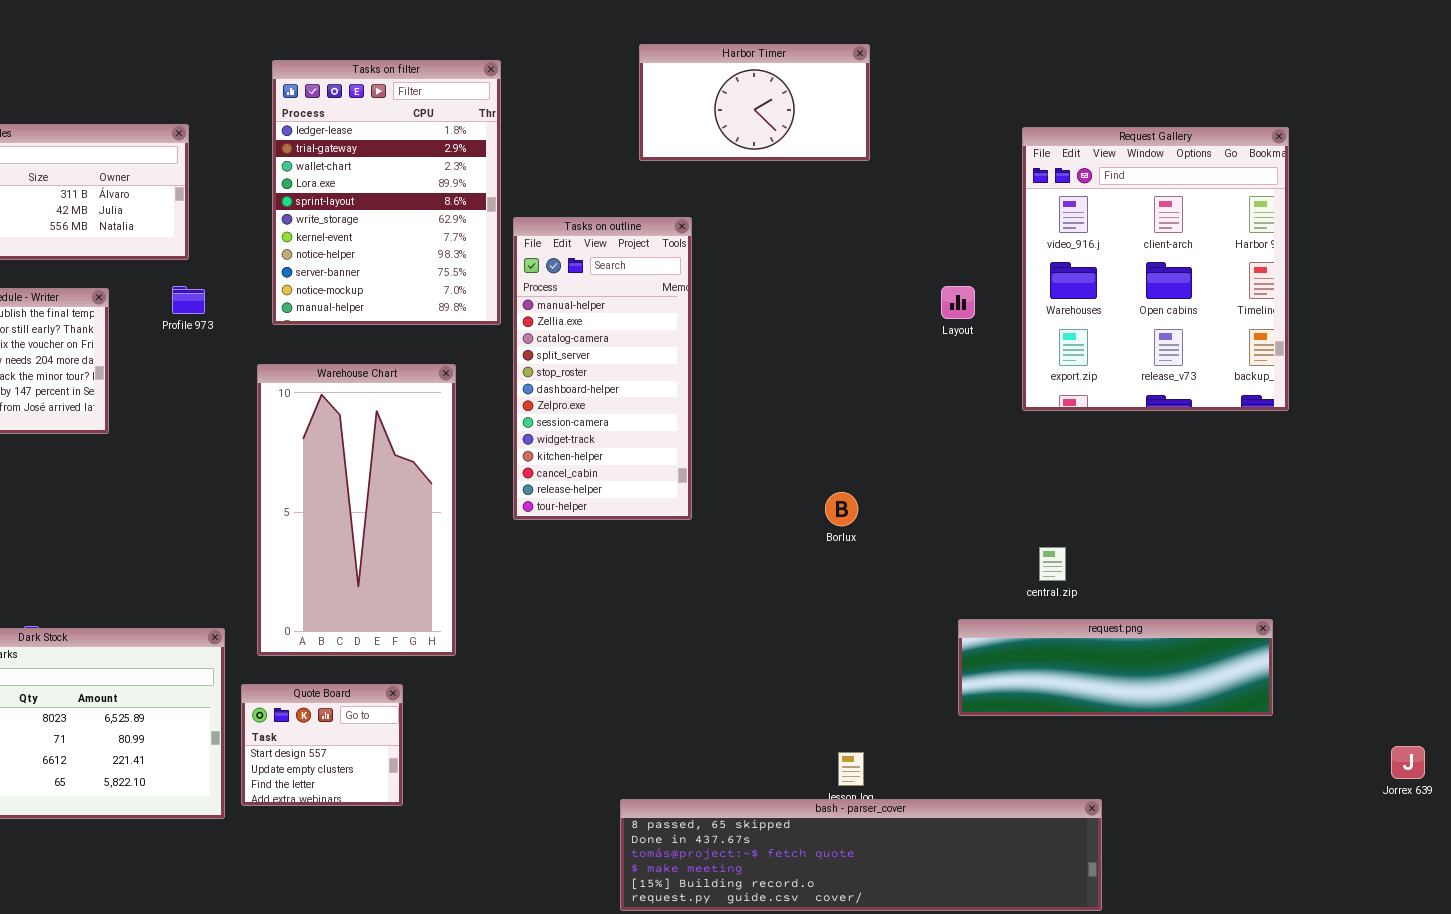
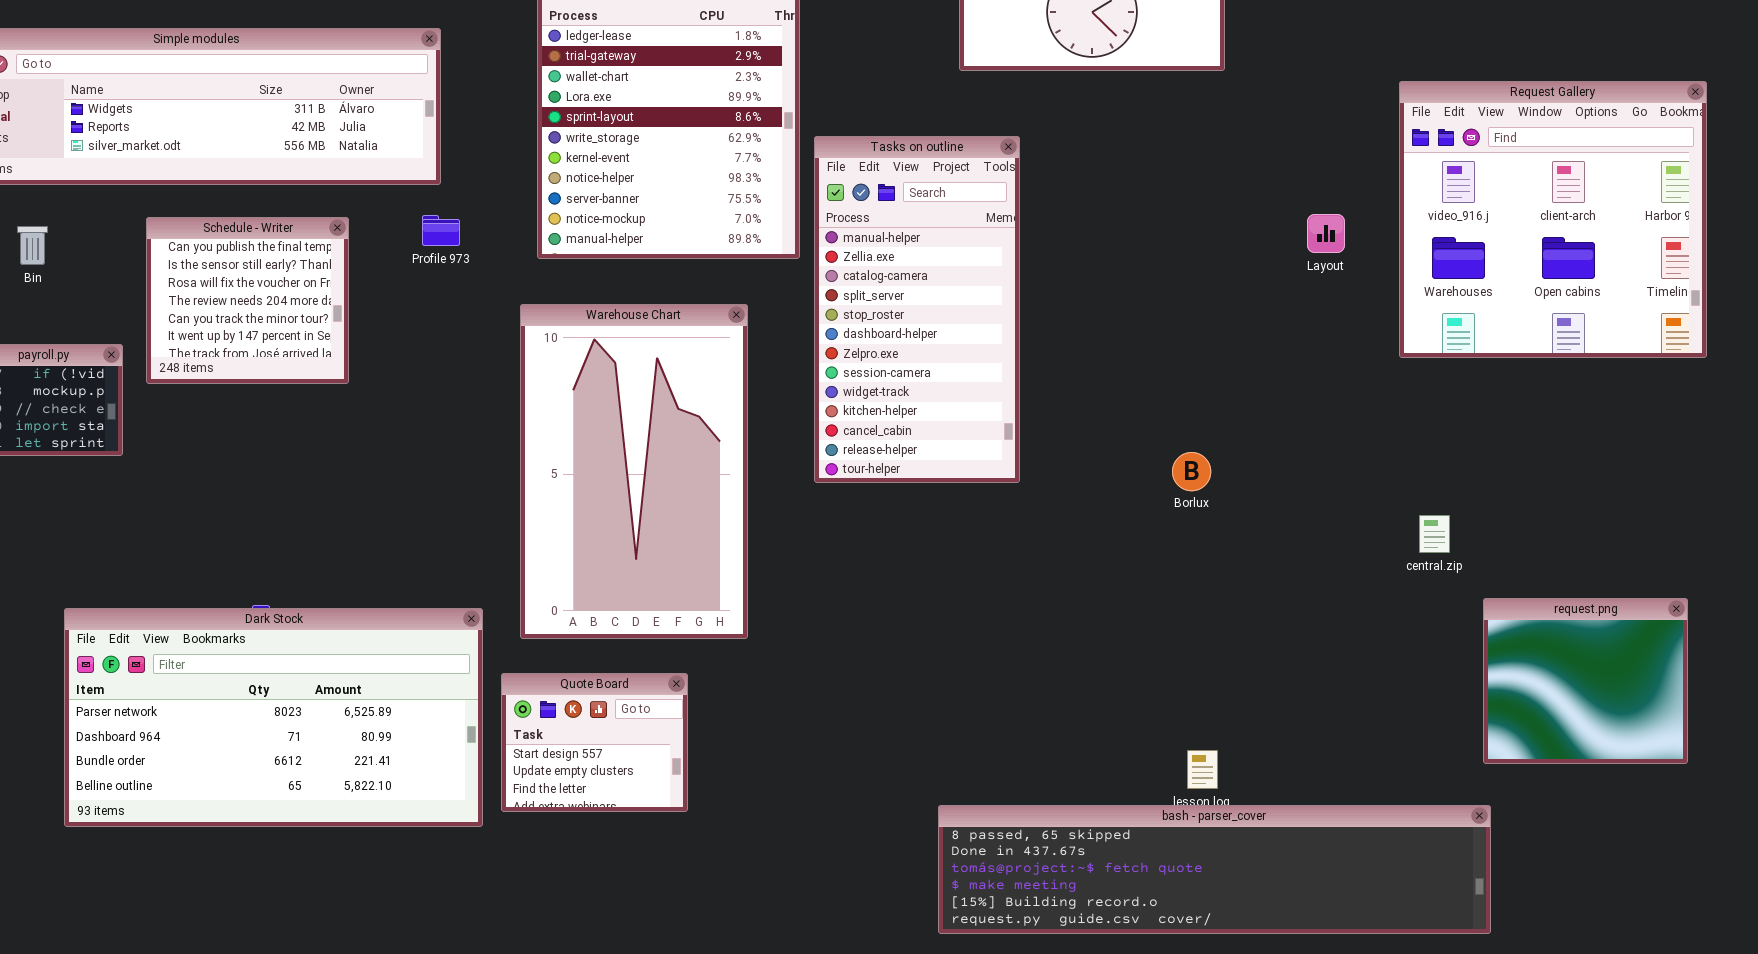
Request Gallery: [1022,127,1289,411] -> [1399,81,1707,358], resized
request.png: [958,619,1273,716] -> [1483,598,1688,764], resized

